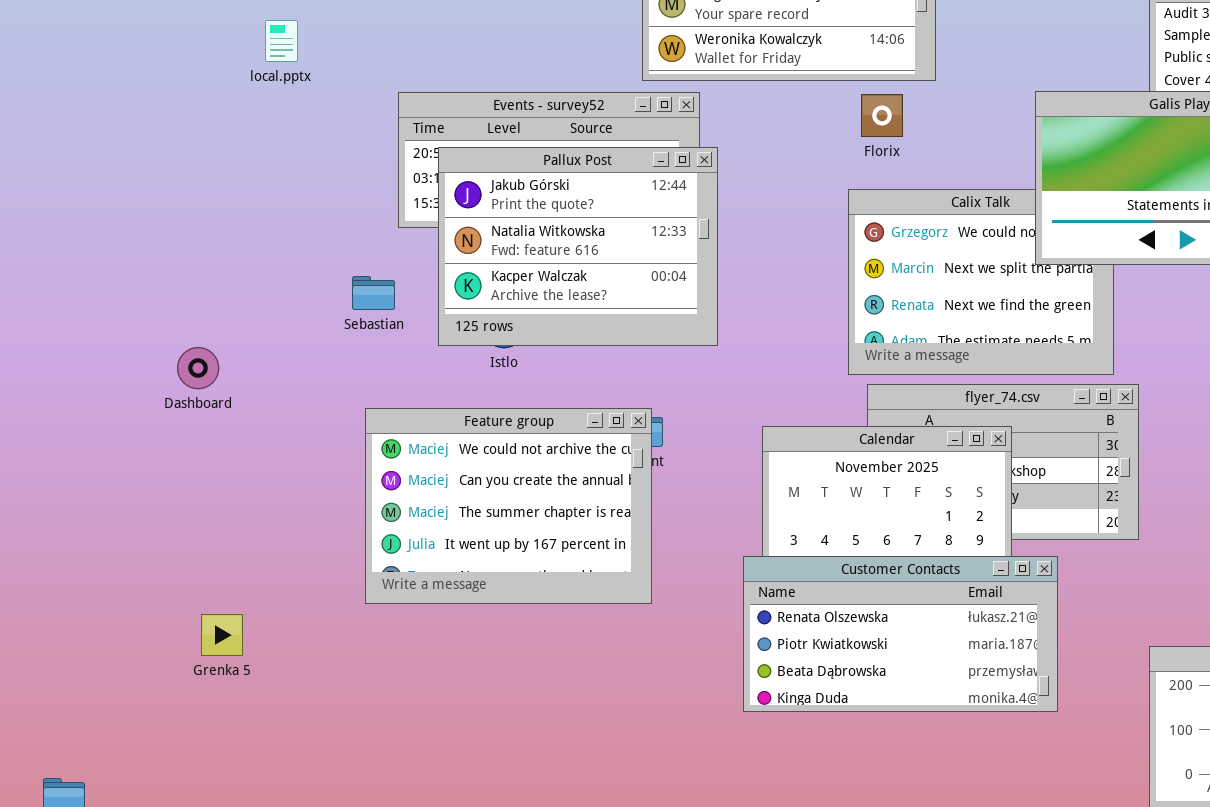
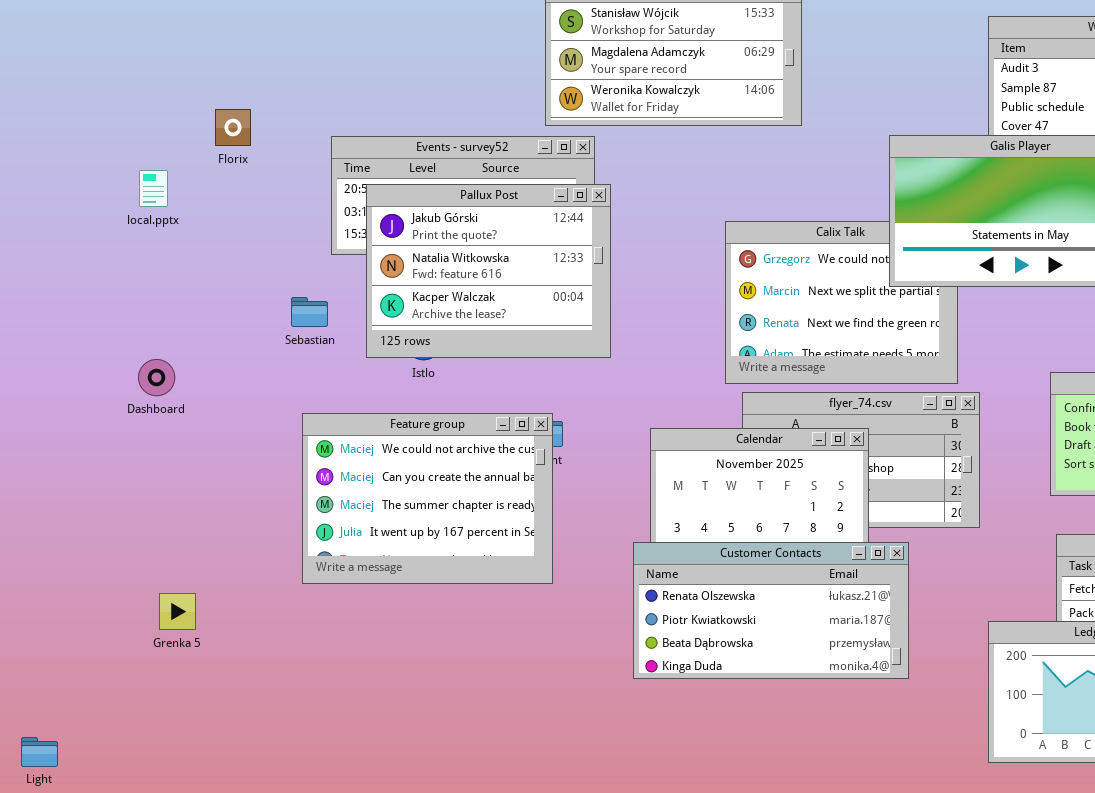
local.pptx: [265,20,298,62] -> [139,170,168,207], moved
Florix: [861,94,903,137] -> [215,109,251,146], moved

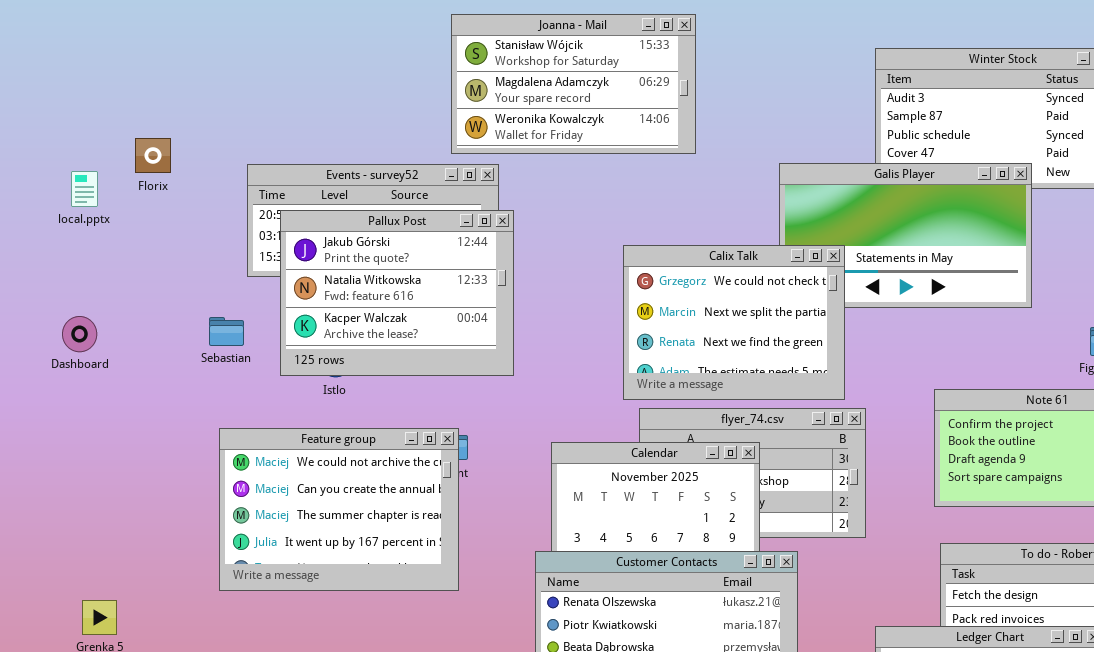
local.pptx: [139,170,168,207] -> [71,171,98,207], moved
Calix Talk: [725,221,958,384] -> [623,245,845,400], raised
Dashboard: [138,359,175,396] -> [62,316,97,352], moved

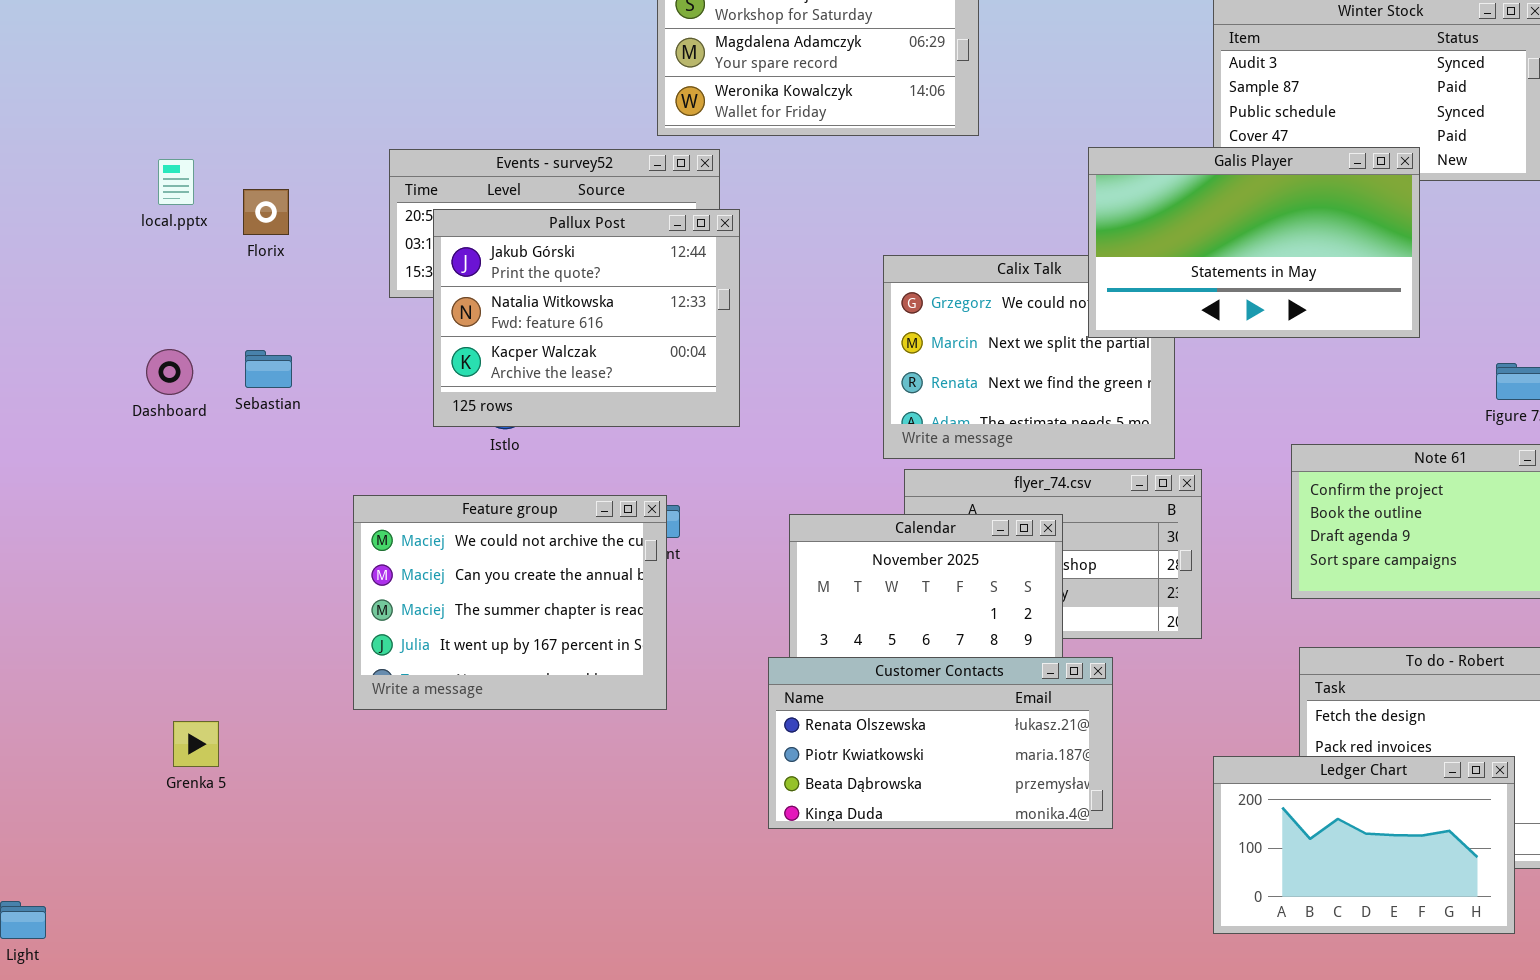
Florix: [135,138,171,173] -> [243,189,289,235], moved
Galis Player: [779,163,1032,308] -> [1088,147,1420,338], raised
Sebastian: [209,317,244,346] -> [245,350,292,388], moved

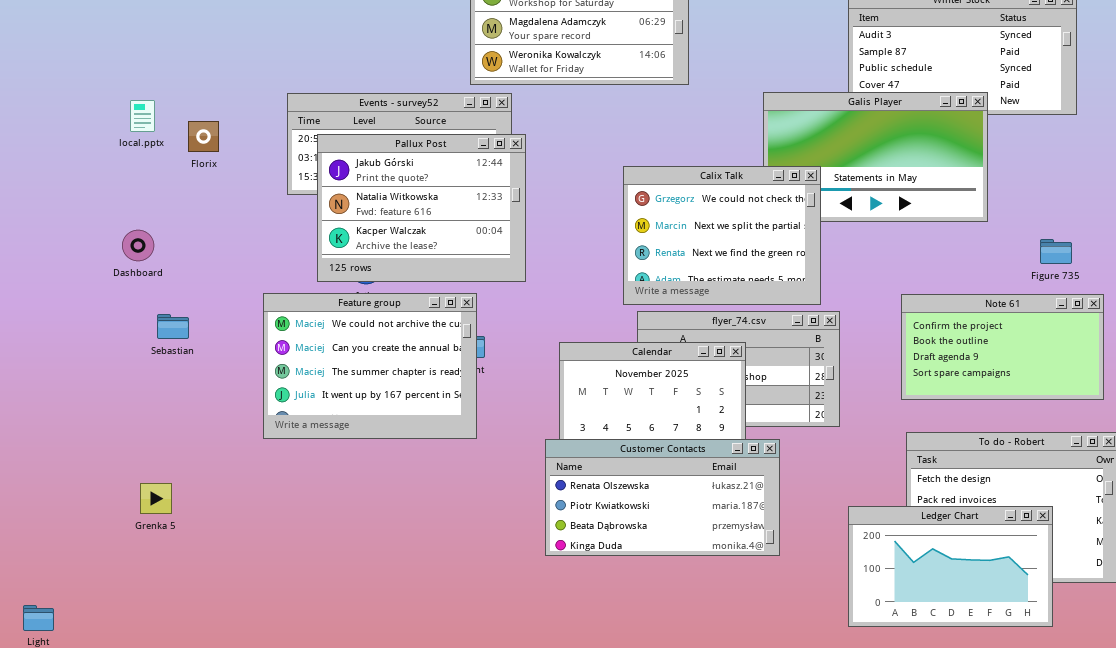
Calix Talk: [883,255,1175,459] -> [623,166,821,305], raised
Sebastian: [245,350,292,388] -> [157,314,189,339], moved
Feature group: [353,495,667,710] -> [263,293,477,439], moved

